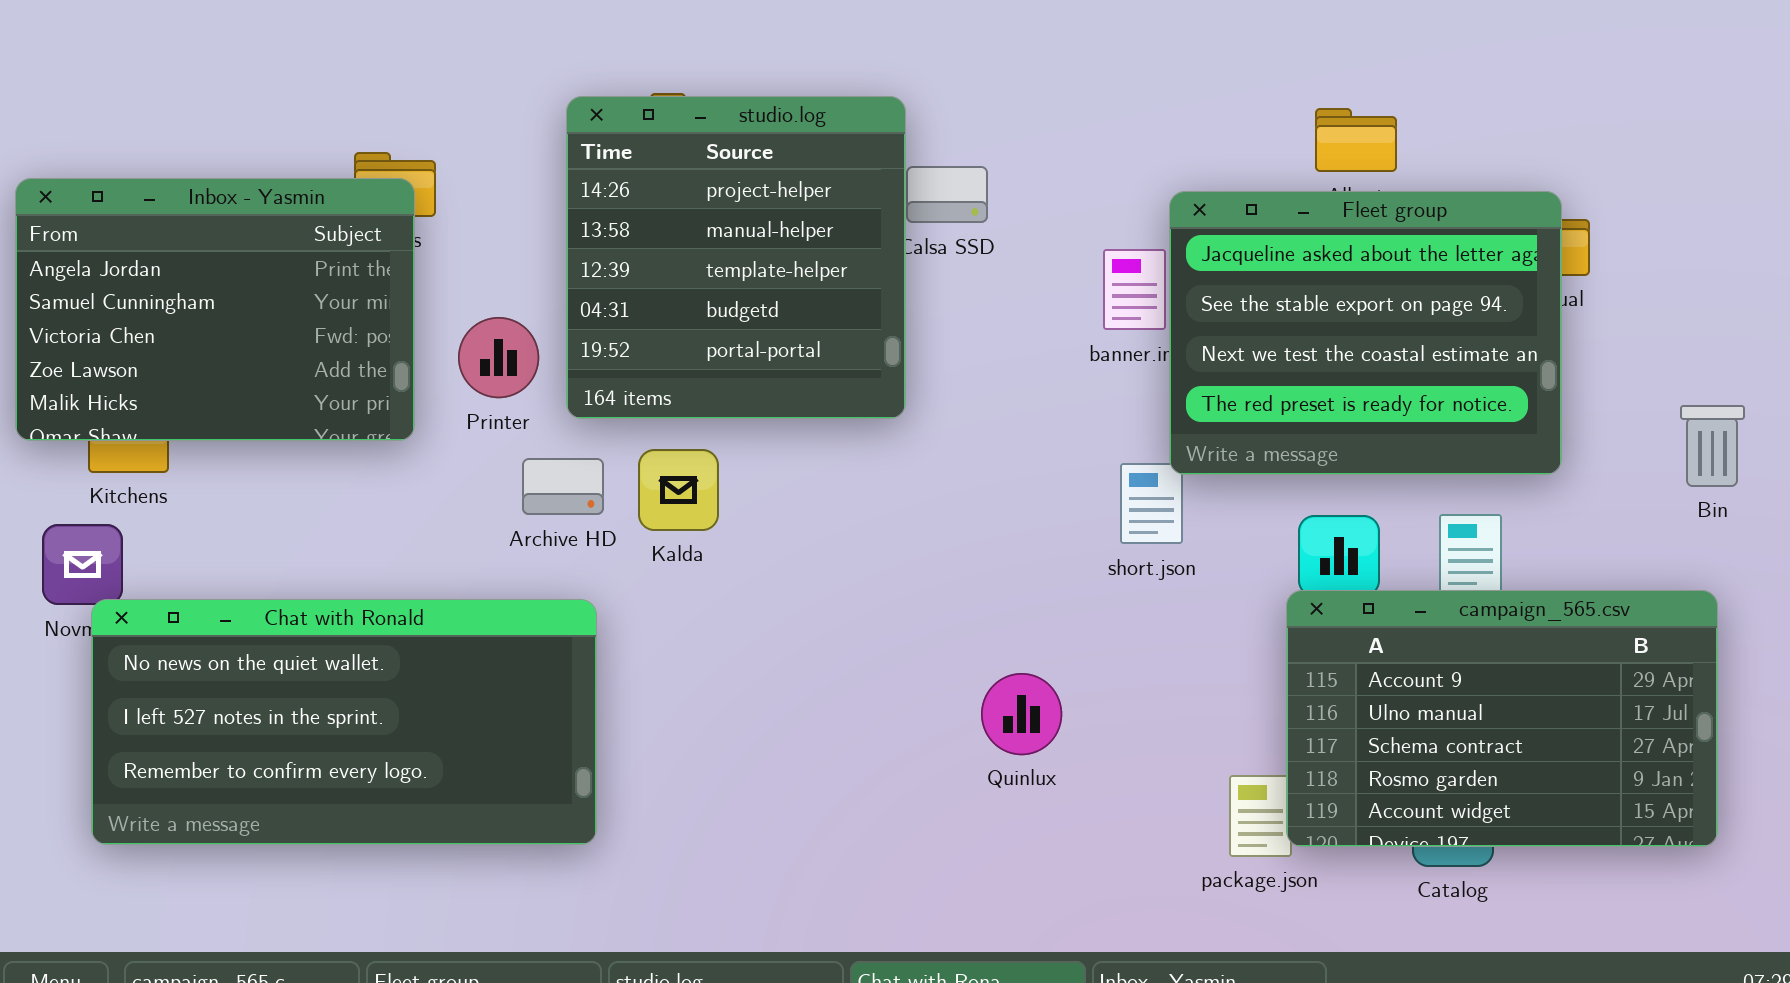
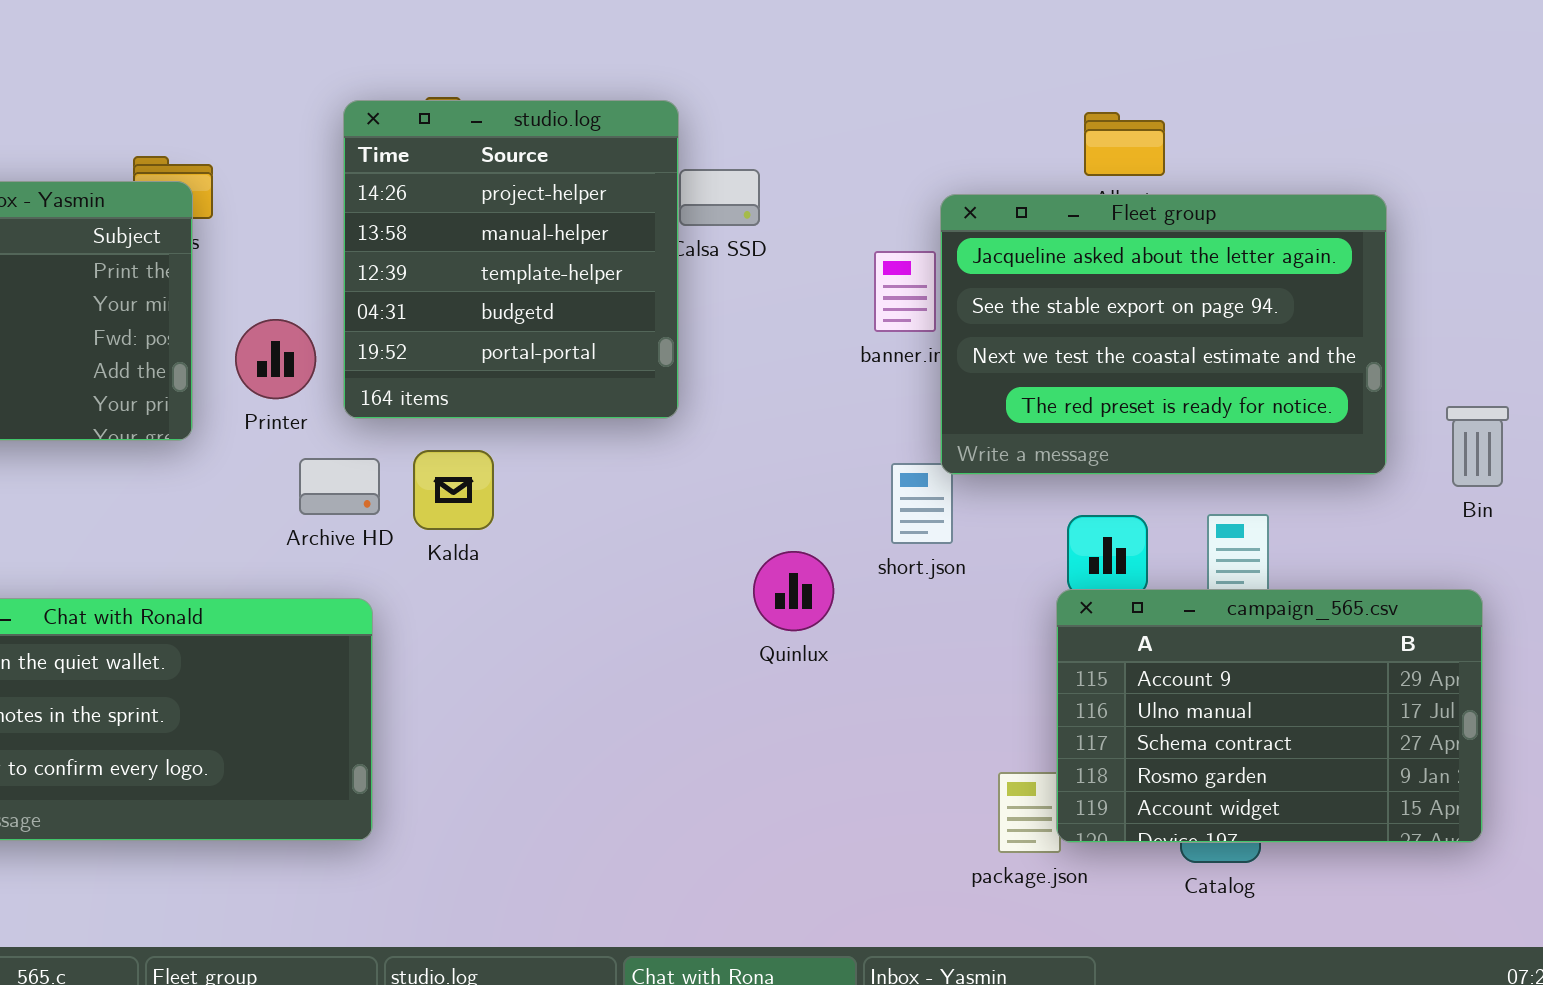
Fleet group: [1169,191,1562,475] -> [940,194,1387,475], resized
Quinlux: [981,673,1062,755] -> [753,551,834,631], moved

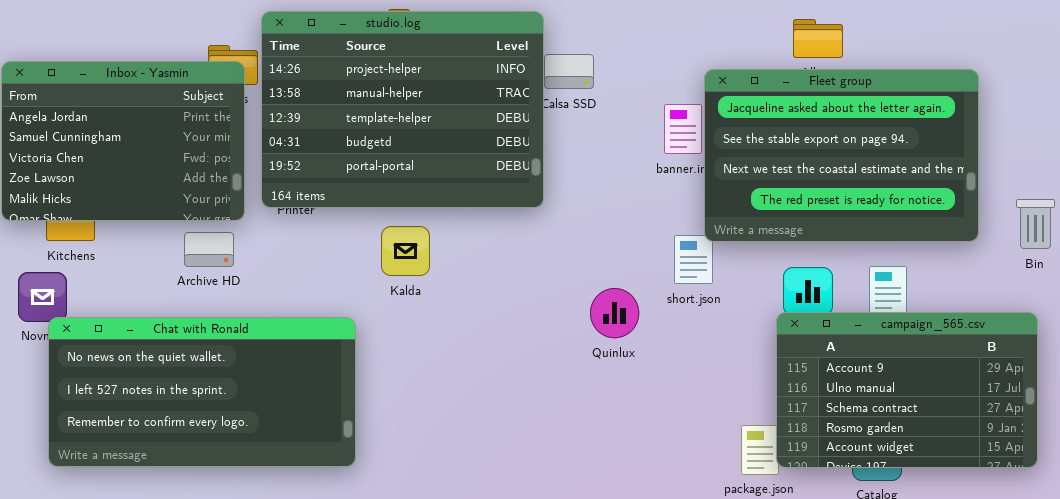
studio.log: [343,100,679,419] -> [261,11,544,208], resized
Archive HD: [299,458,380,515] -> [184,232,234,267], moved

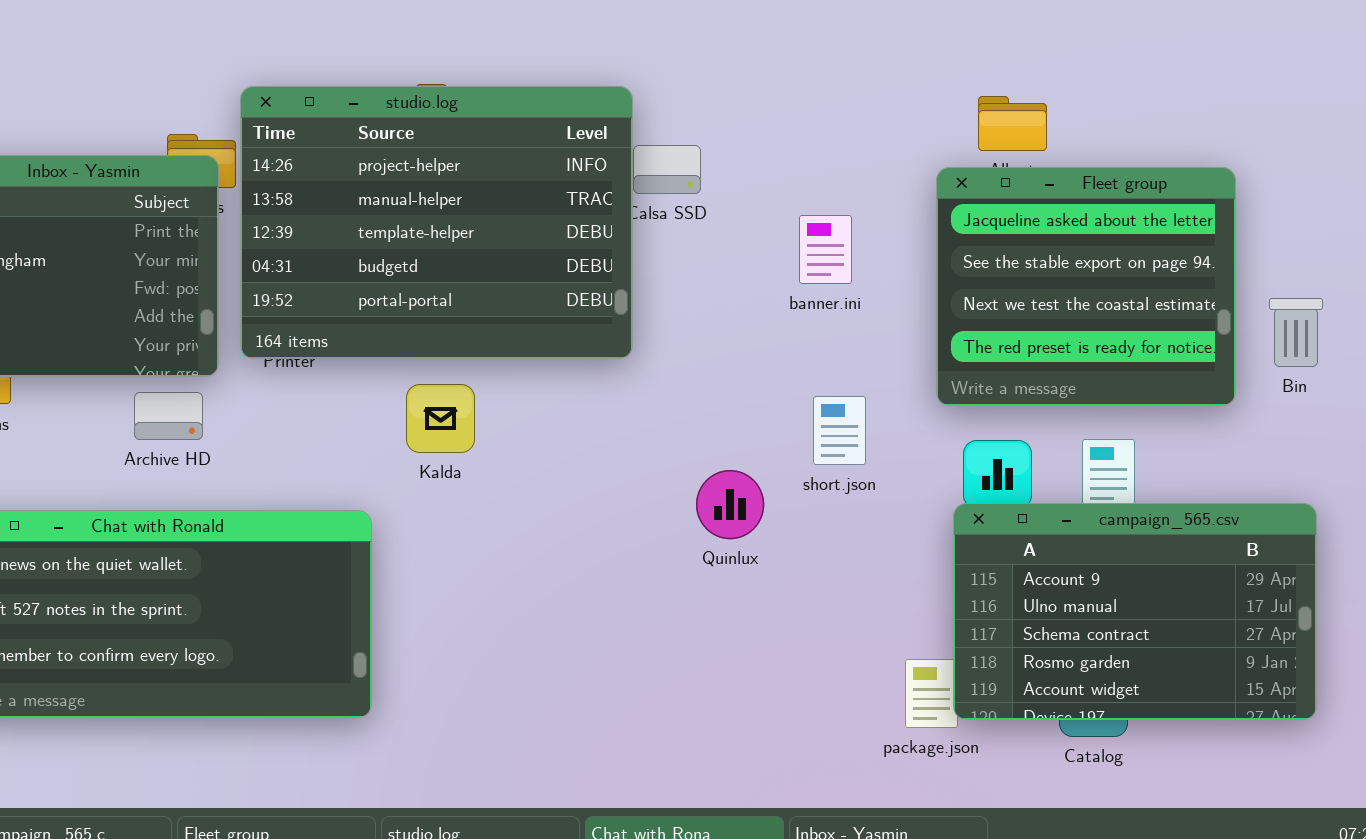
Fleet group: [704,69,979,242] -> [936,167,1236,406], resized
Bin: [1016,199,1055,249] -> [1269,298,1323,367], moved

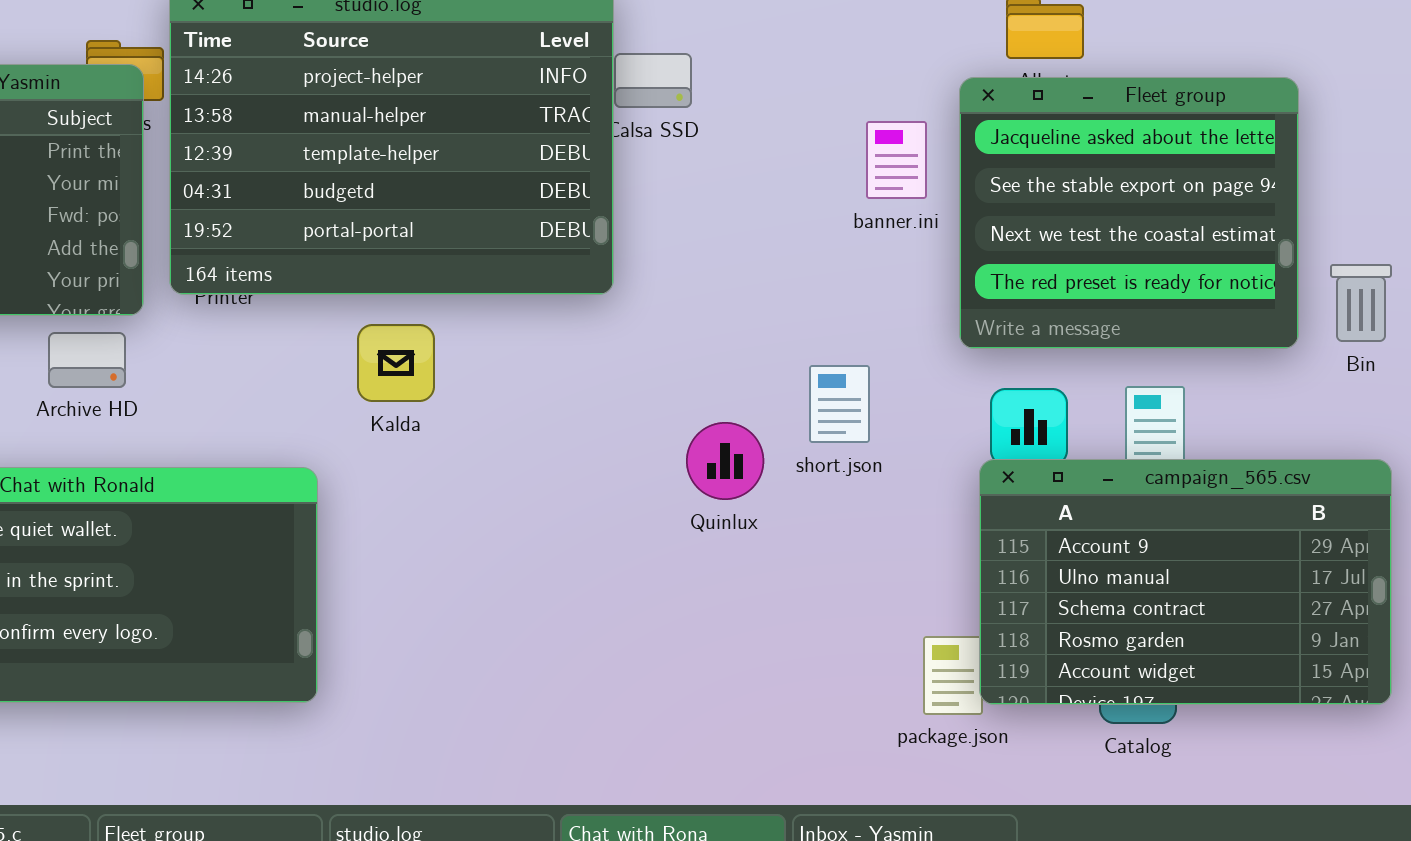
banner.ini: [799,215,852,284] -> [866,121,927,199], moved
Bin: [1269,298,1323,367] -> [1330,264,1392,342], moved
short.json: [813,396,866,465] -> [809,365,870,443], moved

